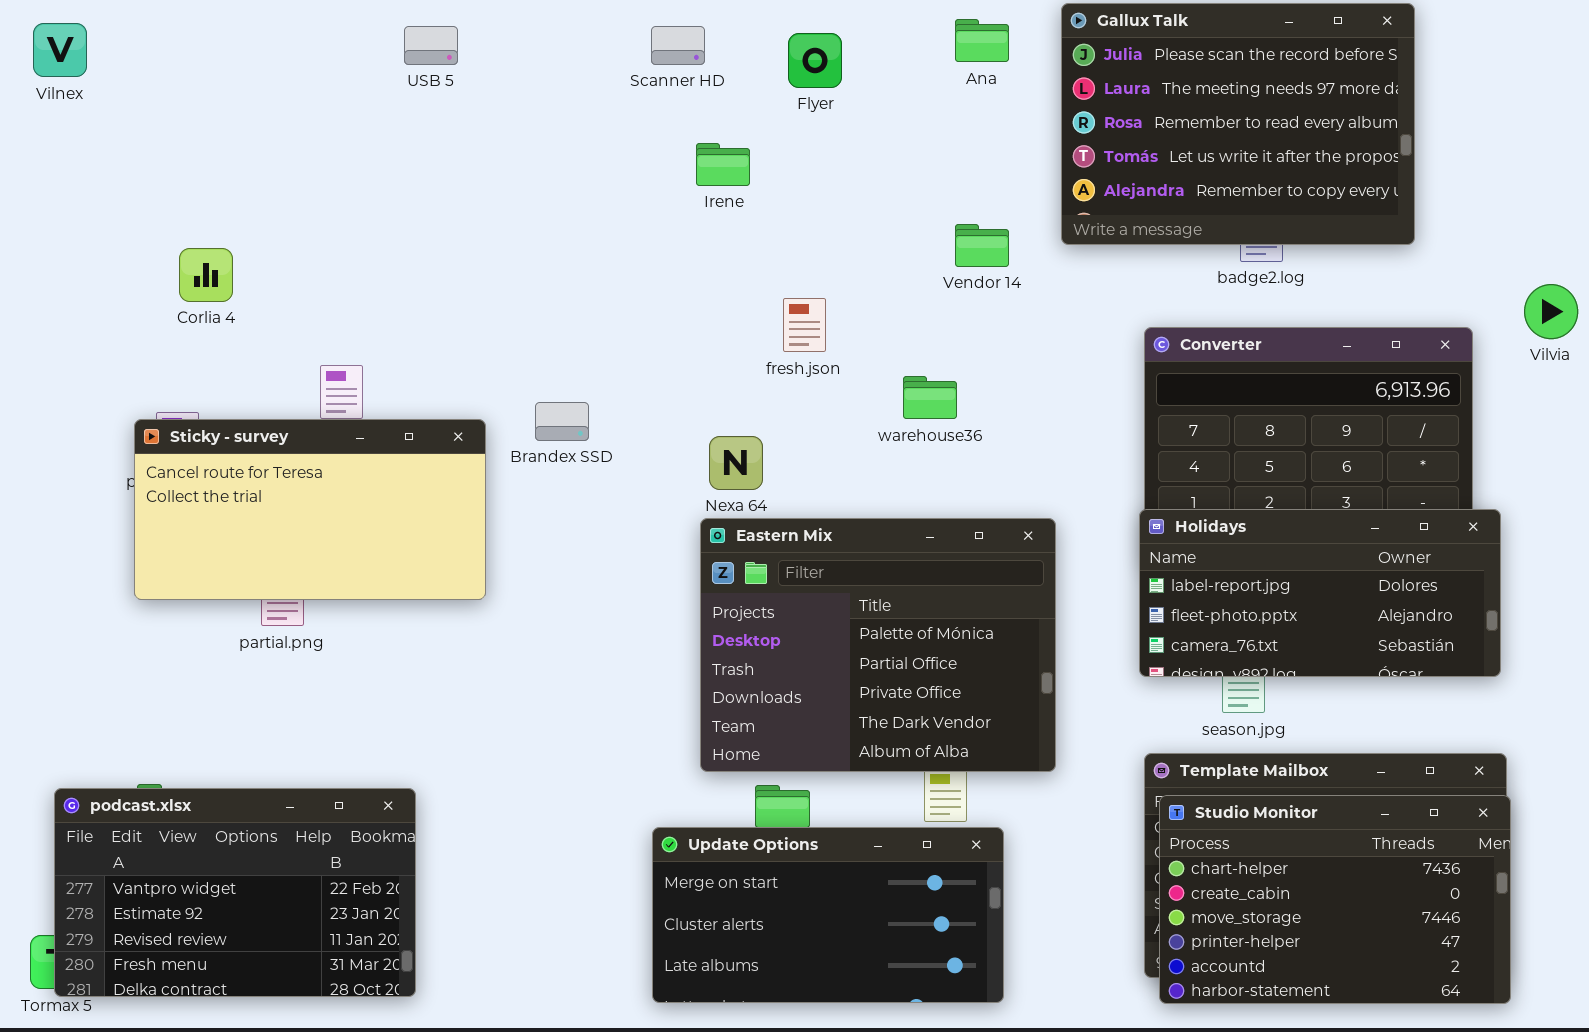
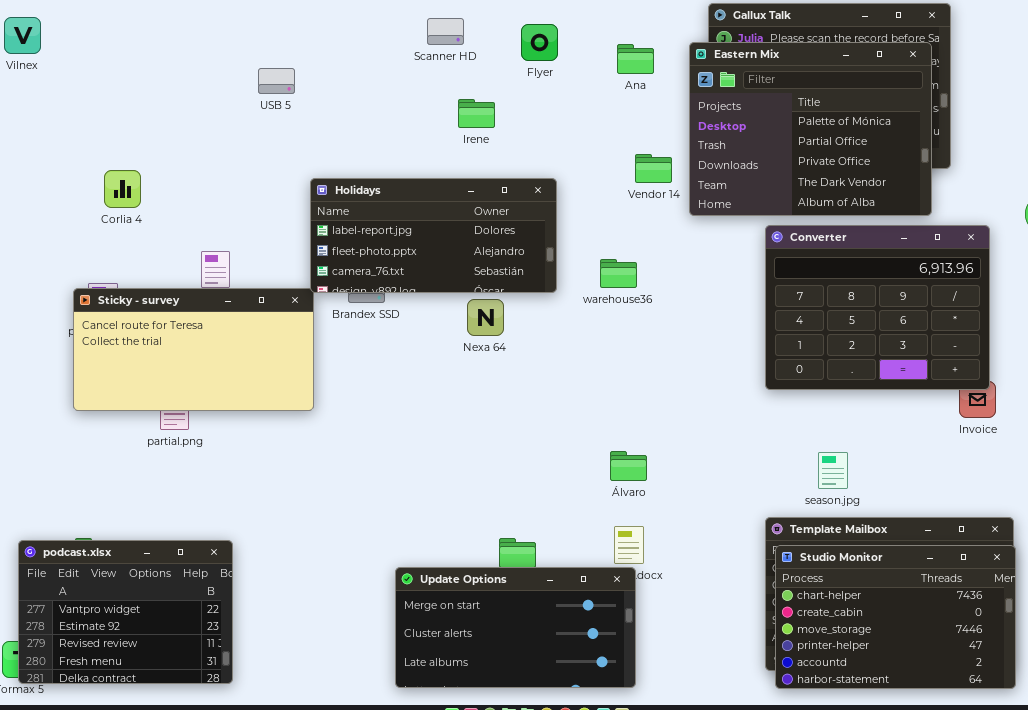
Ana: [955,19,1009,62] -> [617,44,654,74], moved
USB 5: [404,26,458,65] -> [258,68,295,94], moved
Holidays: [1139,509,1501,677] -> [310,178,557,293], moved
Eastern Mix: [700,518,1056,772] -> [689,42,932,216], moved
podcast.xlsx: [54,788,416,997] -> [18,540,233,684], resized
Update Options: [652,827,1004,1003] -> [395,567,636,688], moved

